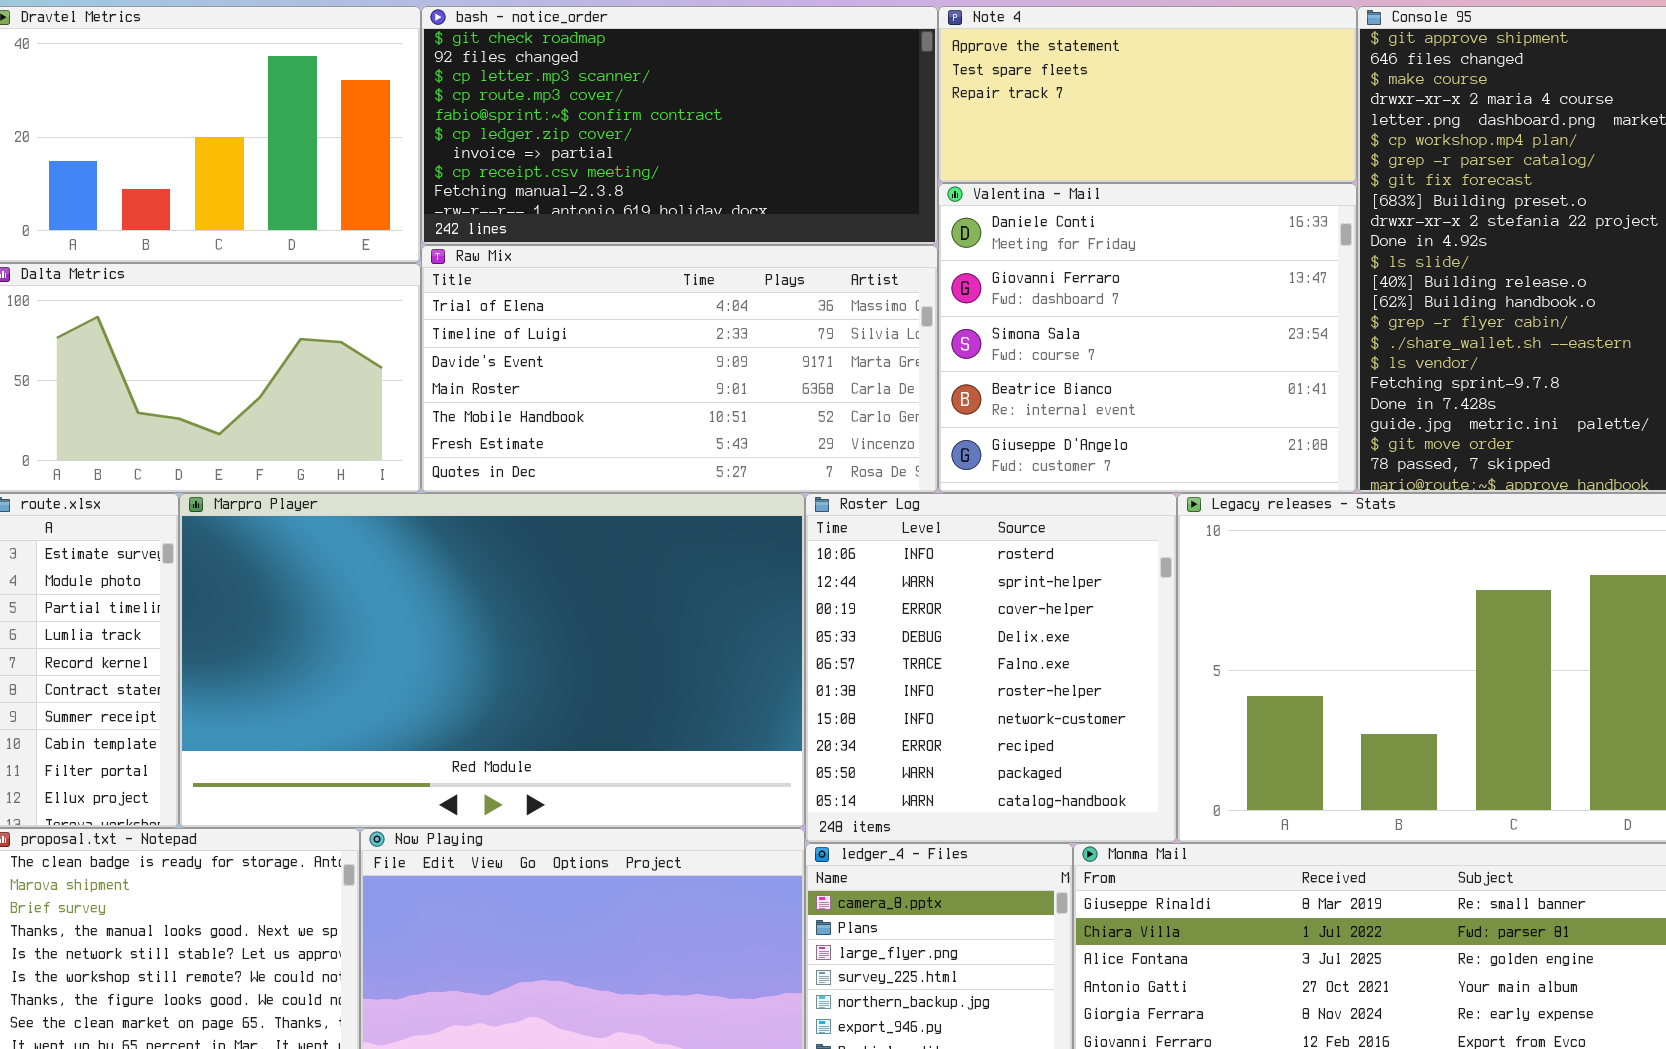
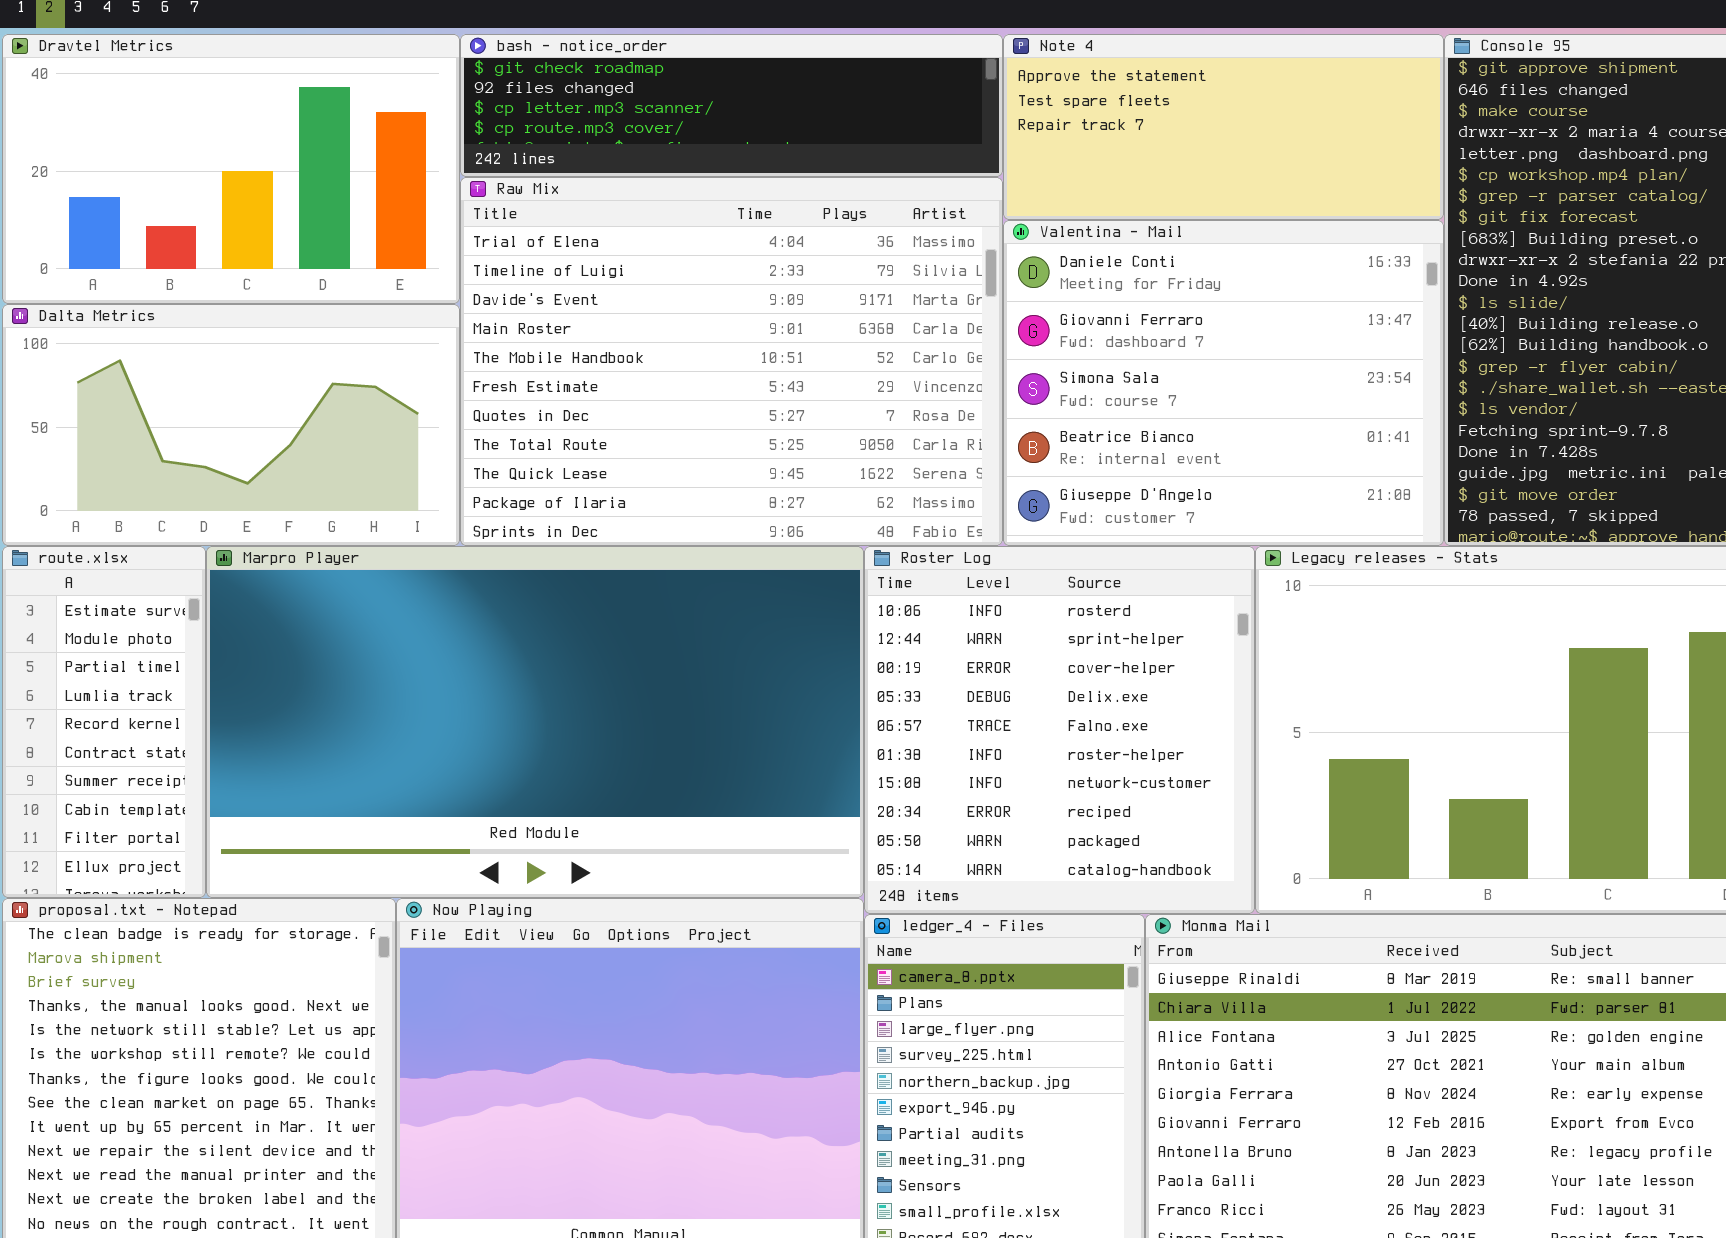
bash - notice_order: [421,6,938,245] -> [460,34,1003,177], resized
Raw Mix: [421,245,938,493] -> [460,177,1003,546], resized

